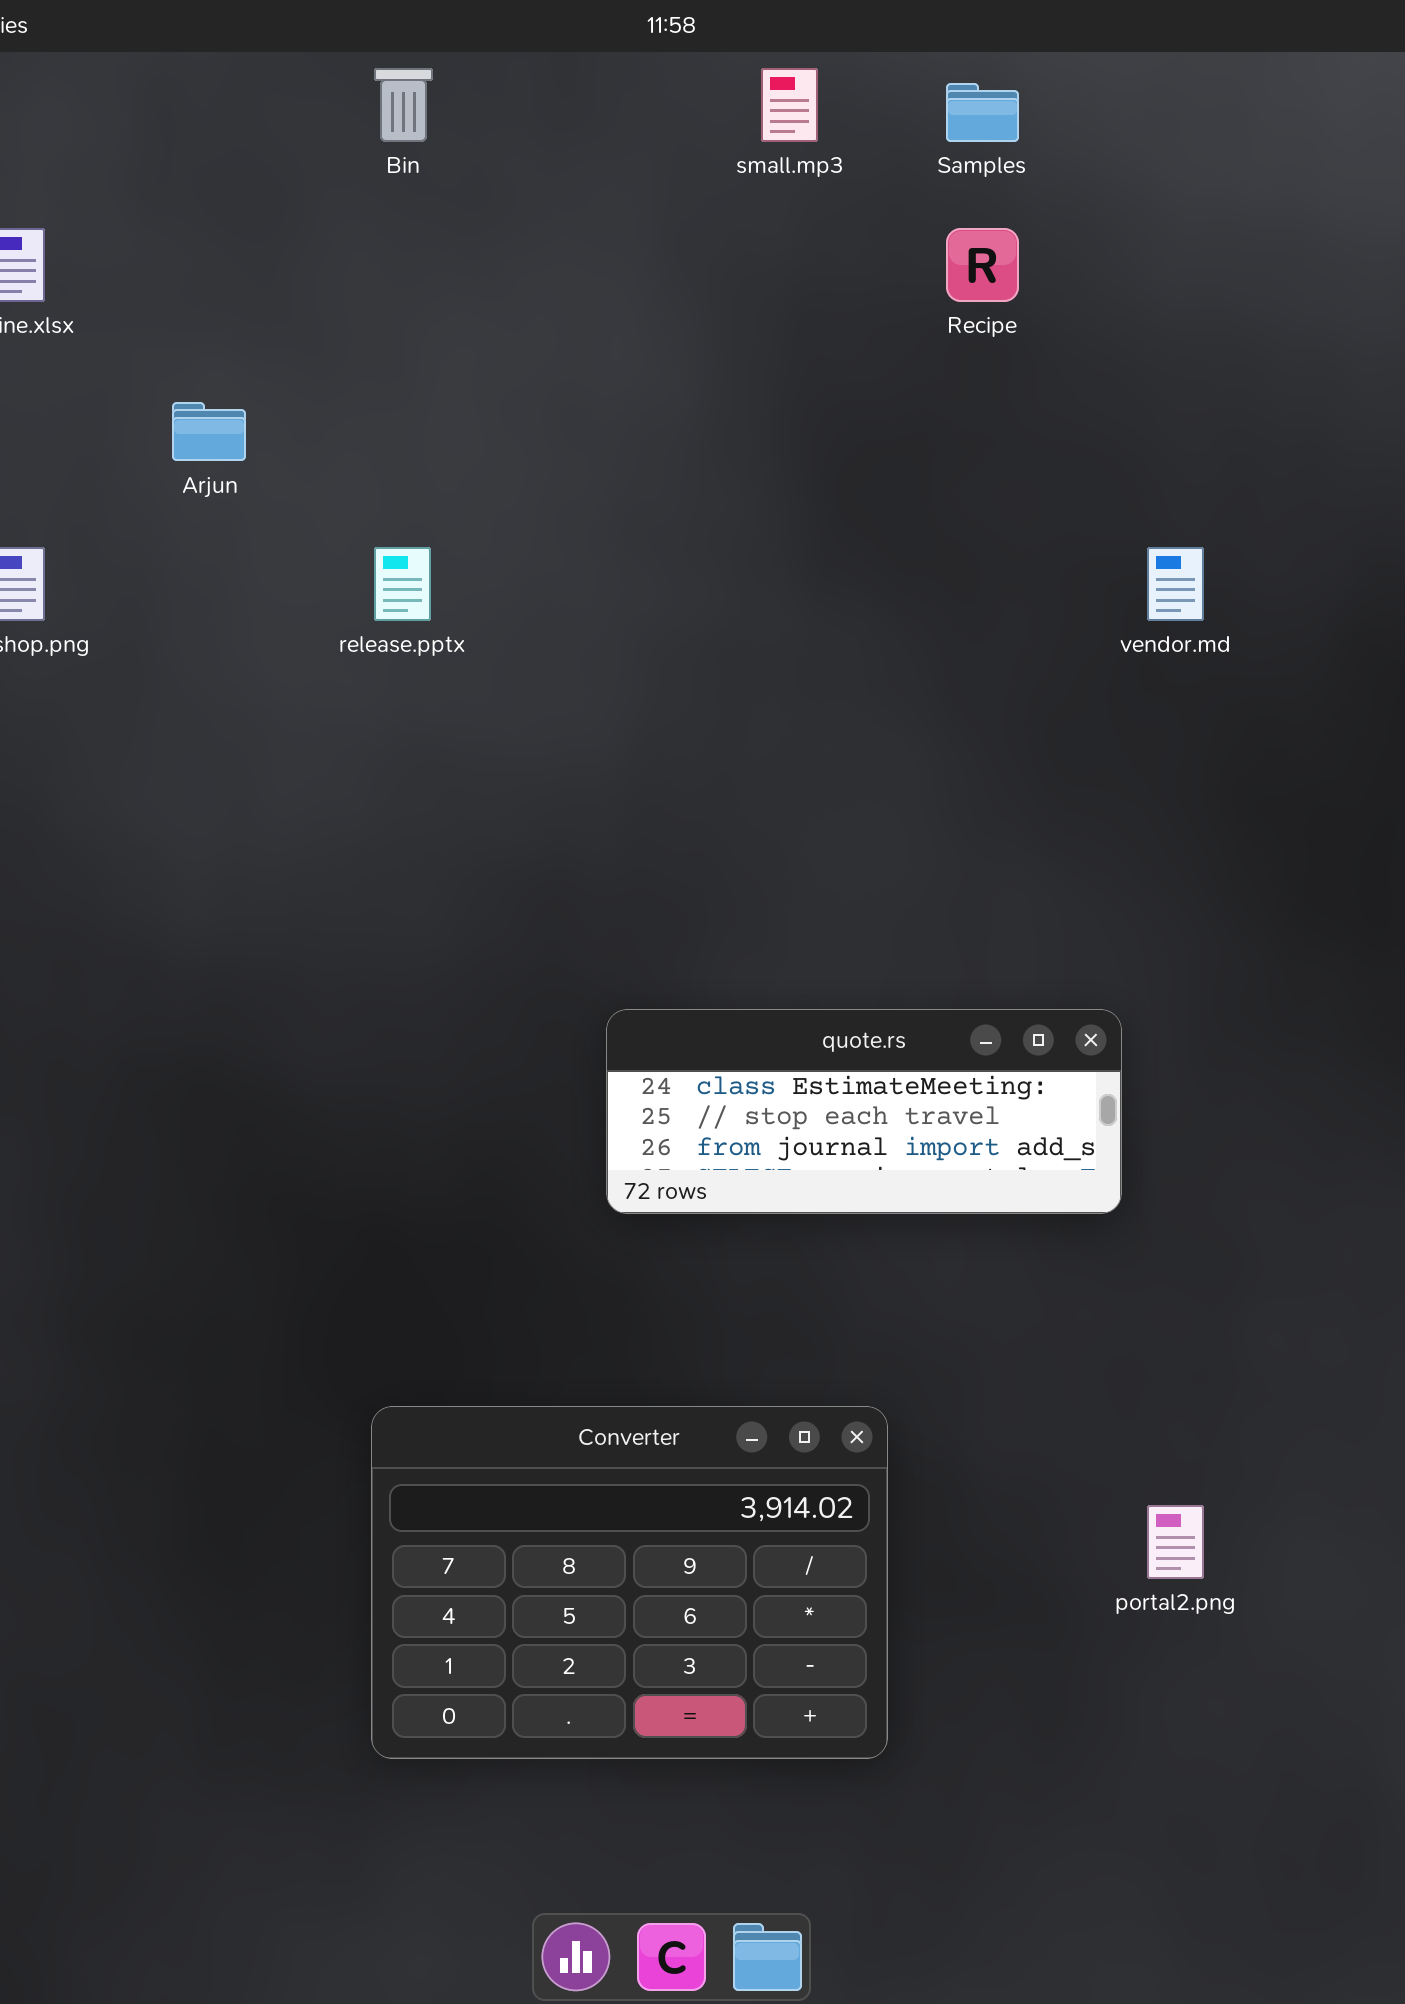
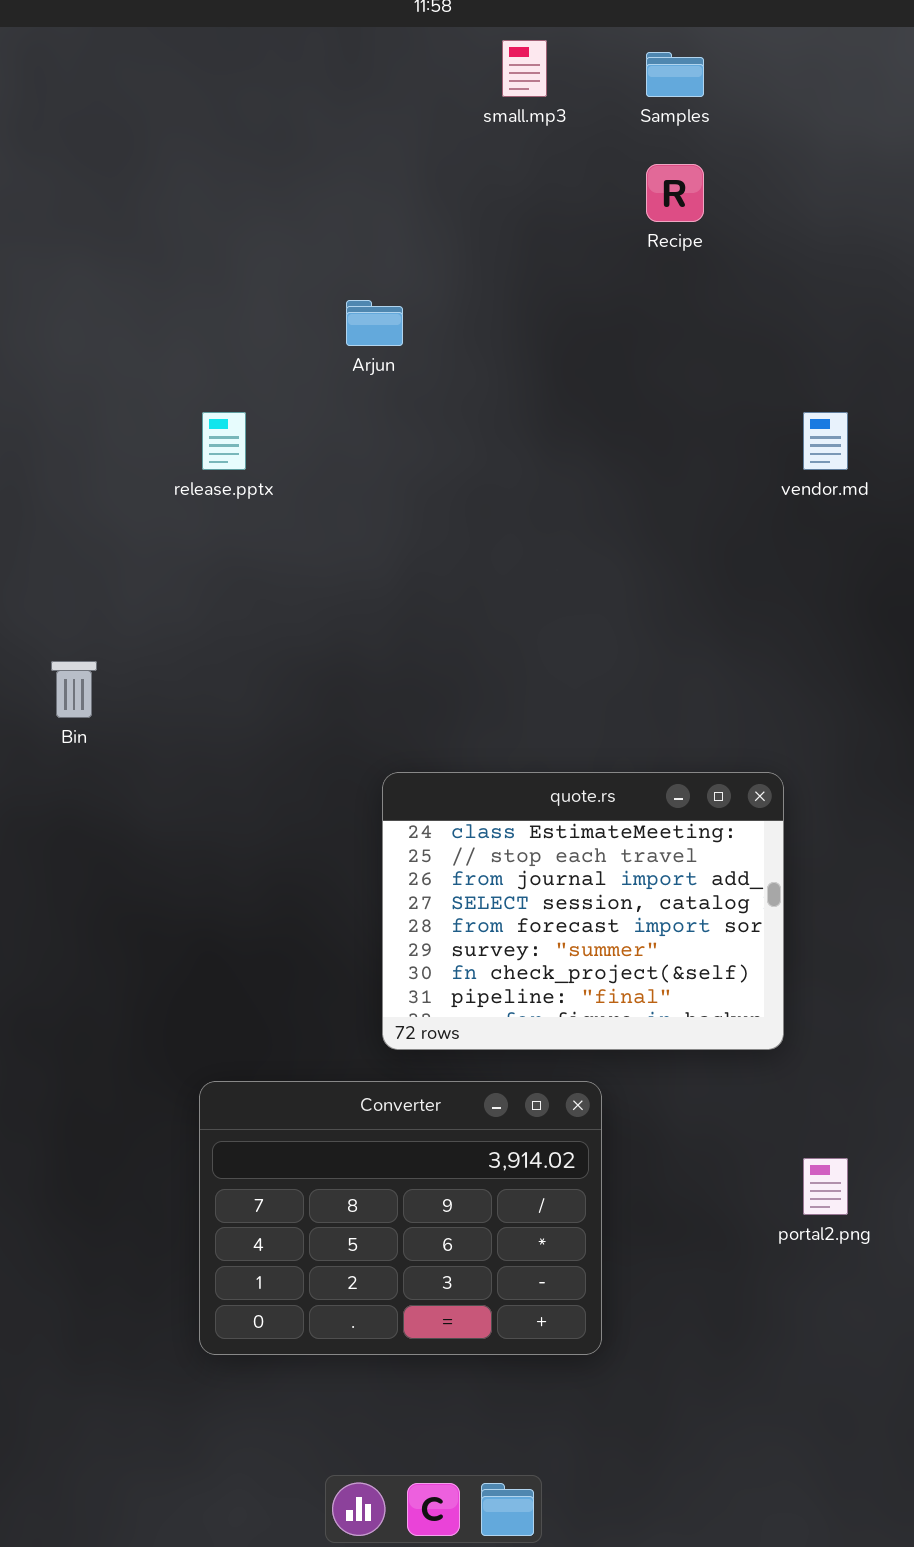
Bin: [374,68,433,142] -> [51,661,97,718], moved
Arjun: [172,402,246,461] -> [346,300,403,346], moved
quote.rs: [606,1009,1122,1214] -> [382,772,784,1050], resized

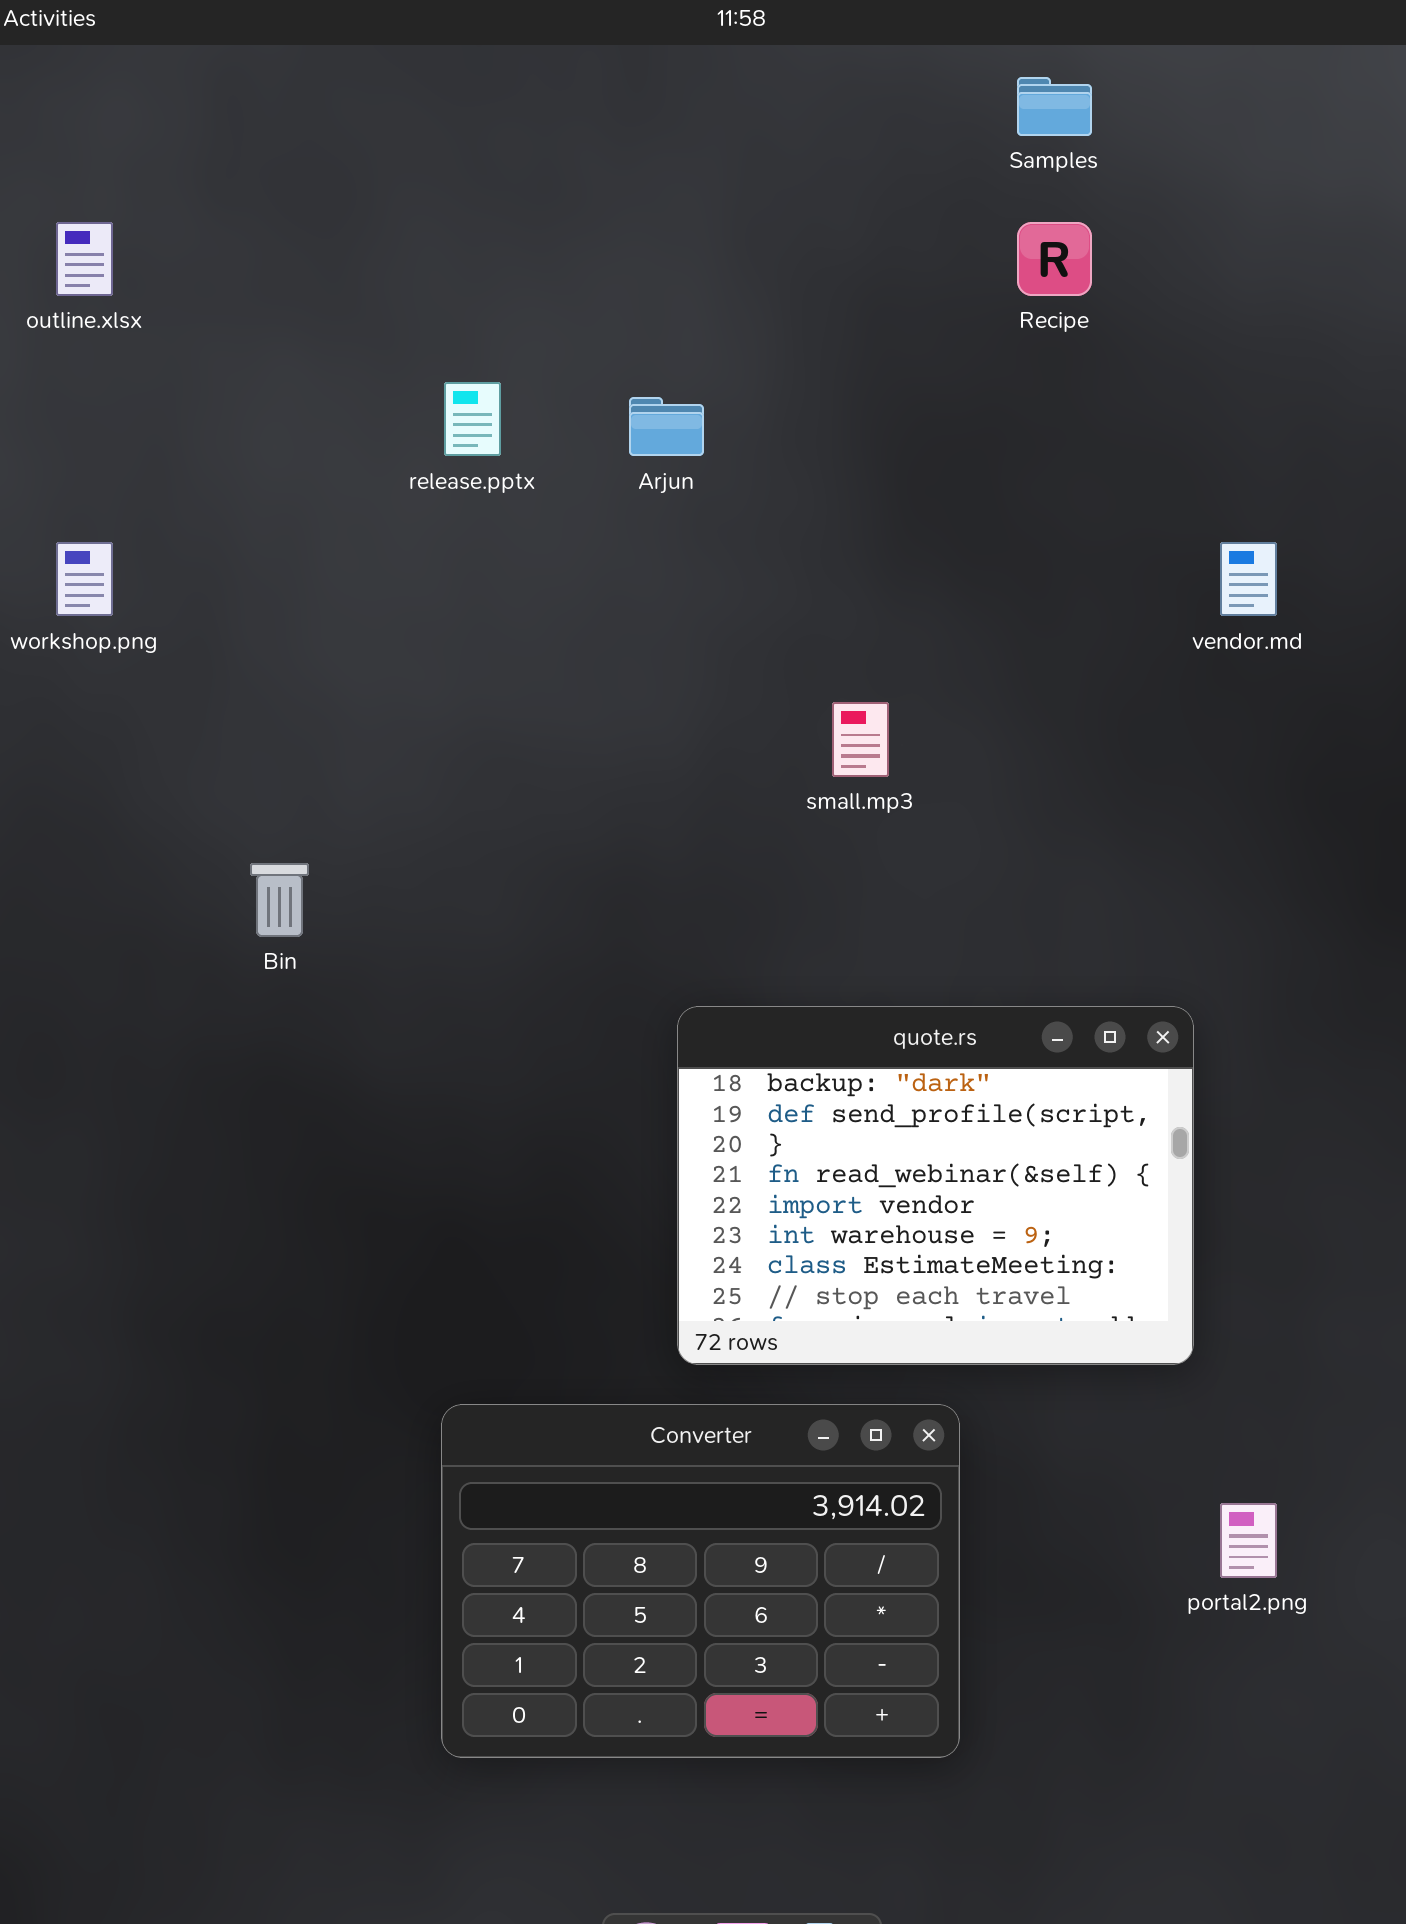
small.mp3: [502,40,547,97] -> [832,702,889,777], moved
release.pptx: [202,412,246,470] -> [444,382,501,456], moved
quote.rs: [382,772,784,1050] -> [677,1006,1194,1365], scrolled up 6 rows

